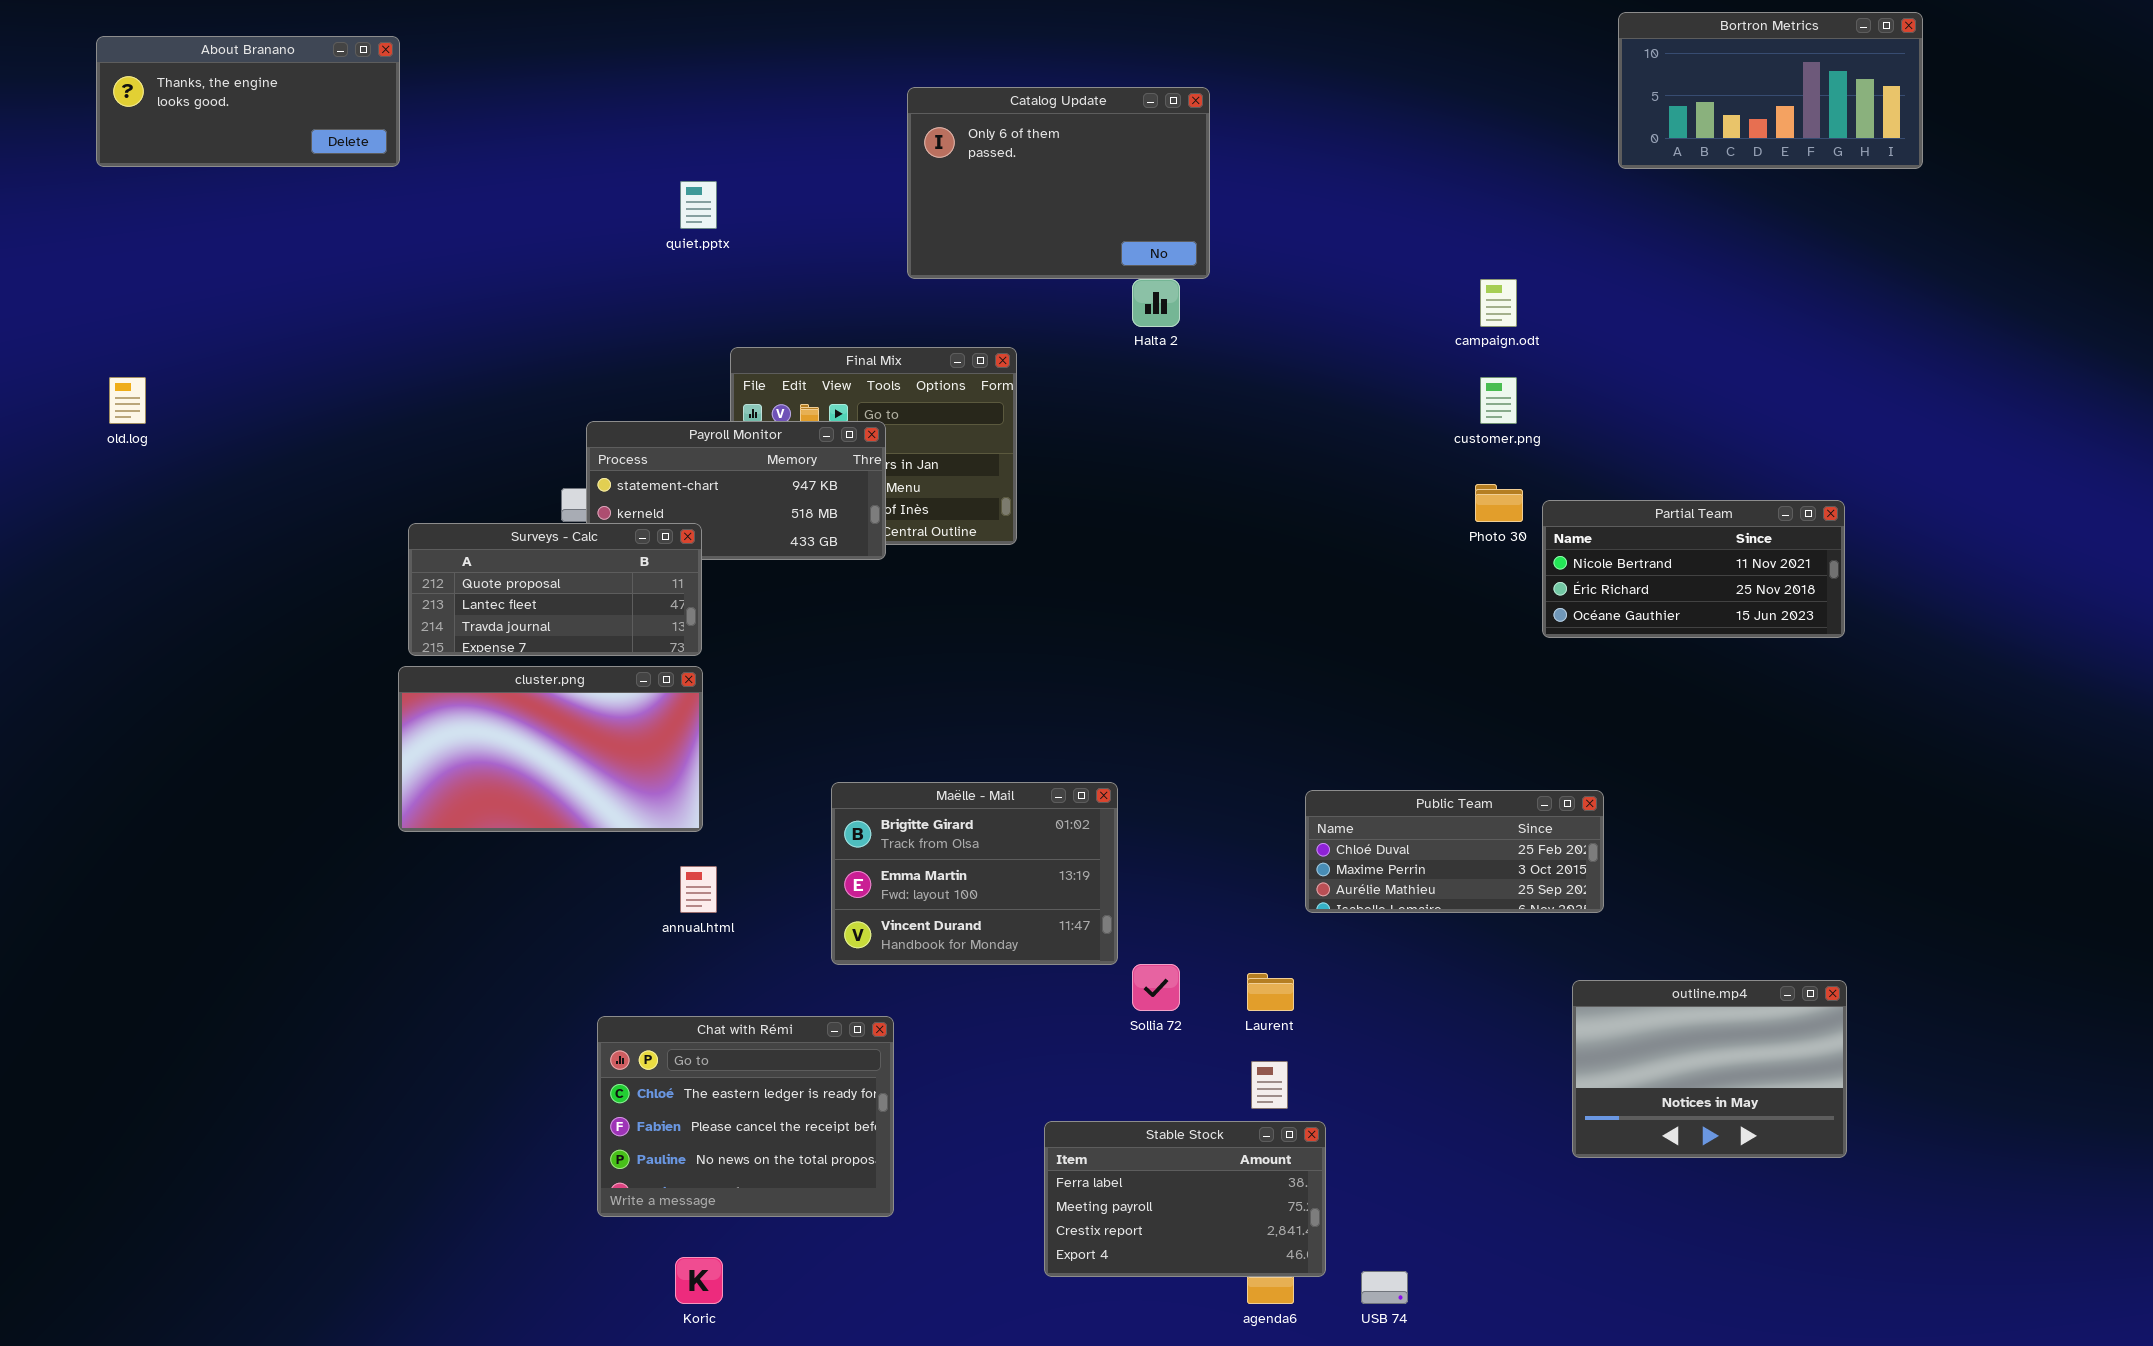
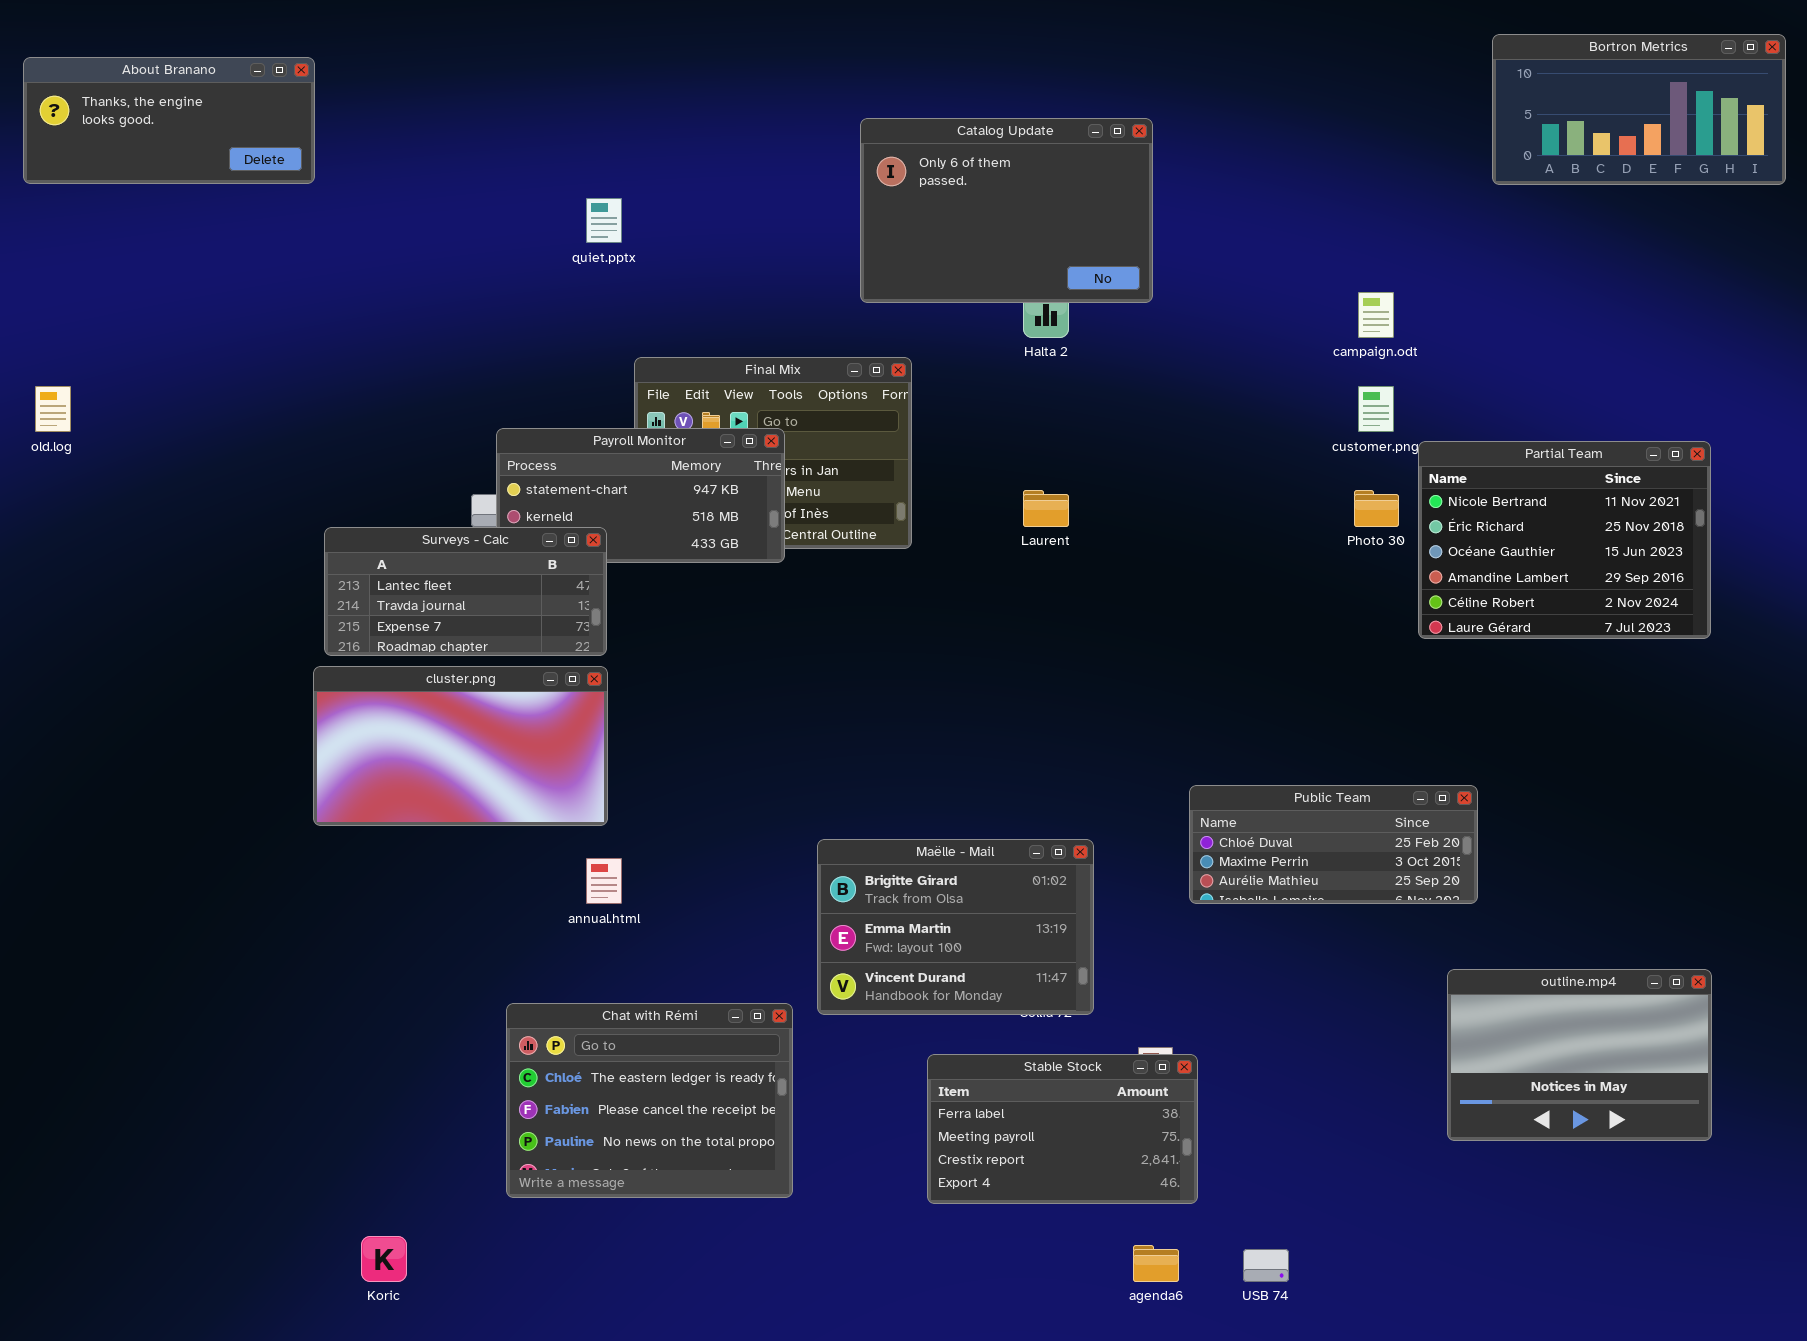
Catalog Update: [907,87,1210,279] -> [860,118,1153,303], moved
Partial Team: [1542,500,1845,638] -> [1418,441,1711,639], resized
Surveys - Calc: [408,523,702,656] -> [324,527,607,656], scrolled down 1 row
Maëlle - Mail: [831,782,1118,965] -> [817,839,1094,1015], moved
Laurent: [1247,973,1294,1011] -> [1023,490,1069,527], moved
Stable Stock: [1044,1121,1326,1277] -> [927,1054,1198,1204], moved
Koric: [675,1257,723,1304] -> [361,1236,407,1282], moved

